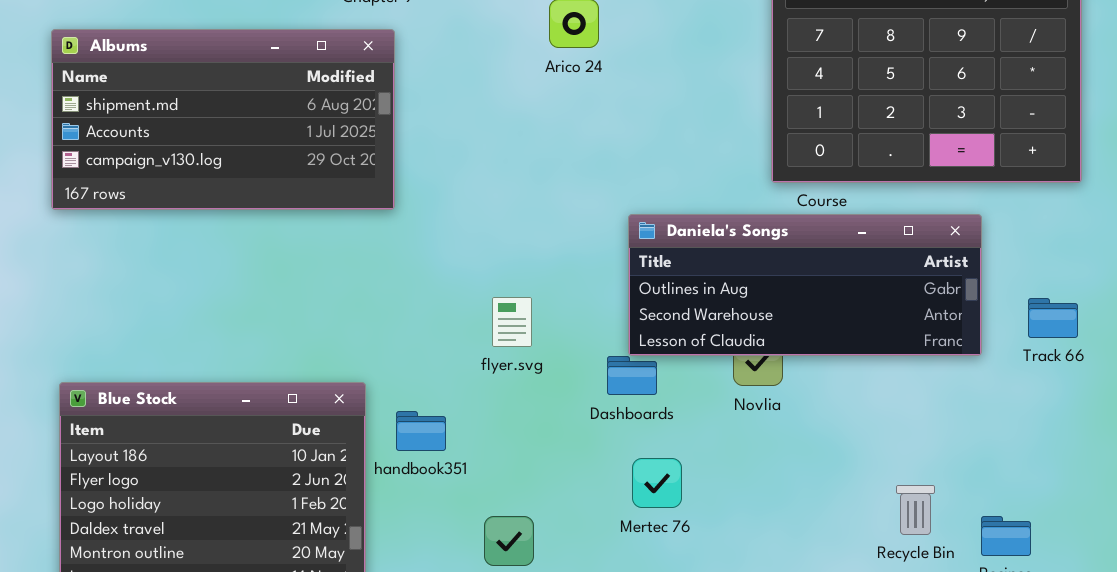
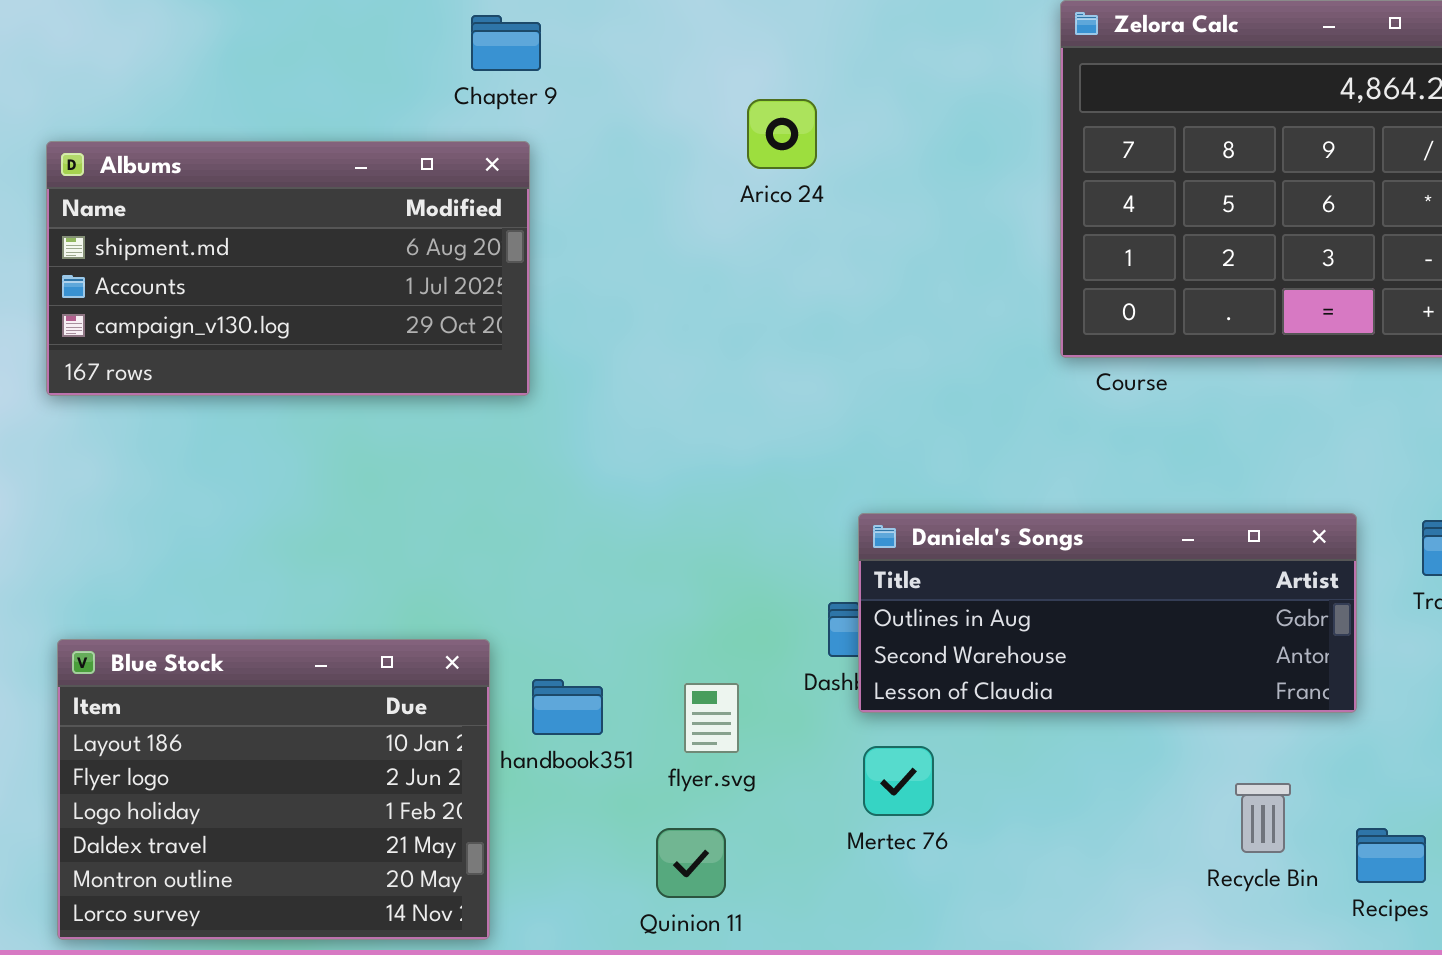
Daniela's Songs: [628,214,982,356] -> [858,513,1357,713], moved
flyer.svg: [492,297,532,347] -> [684,683,739,753], moved

